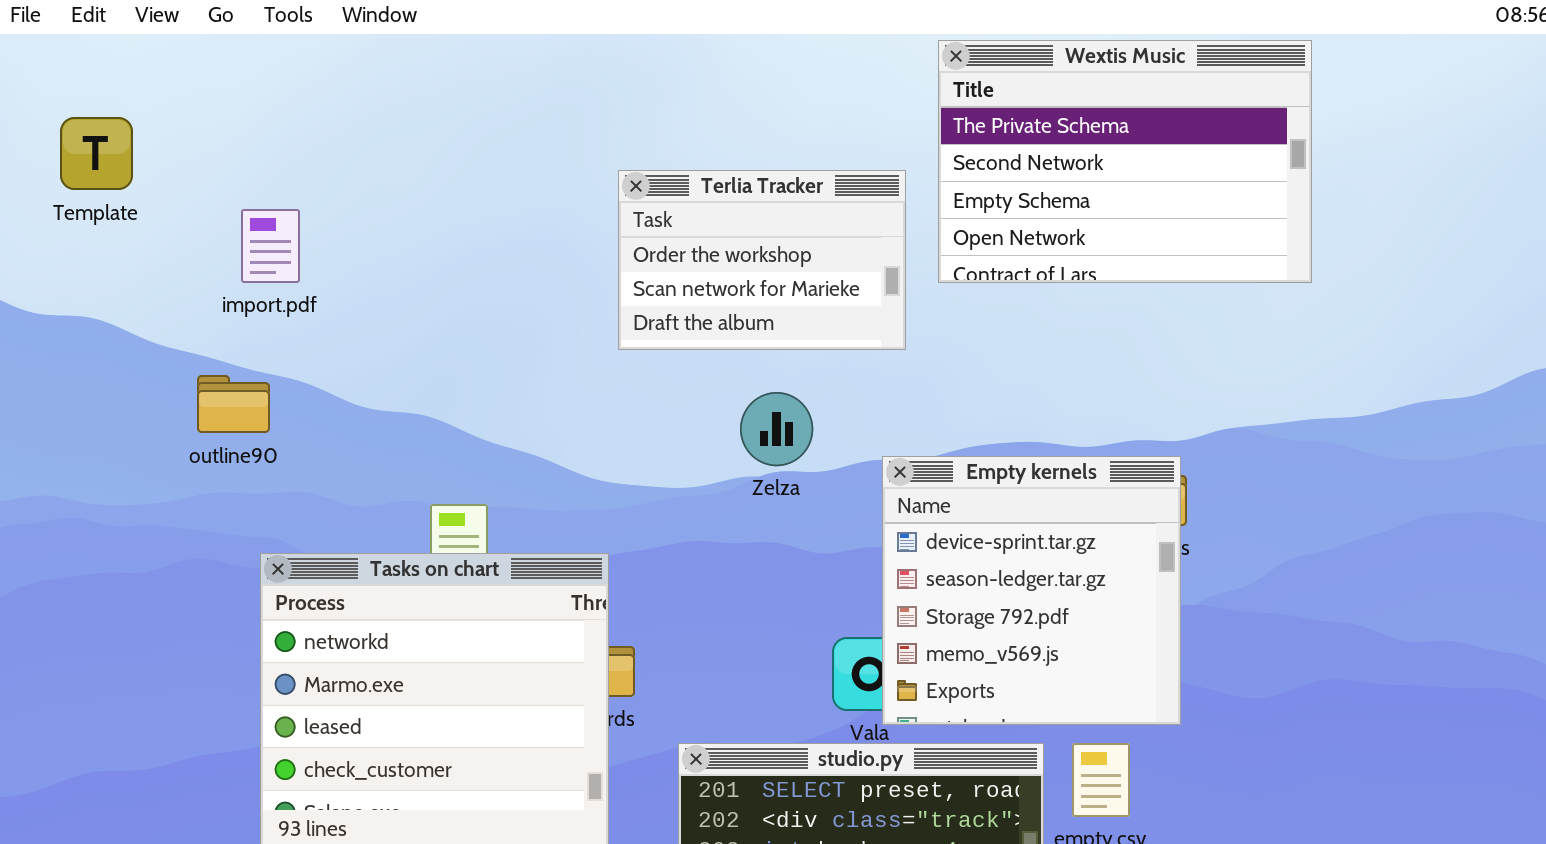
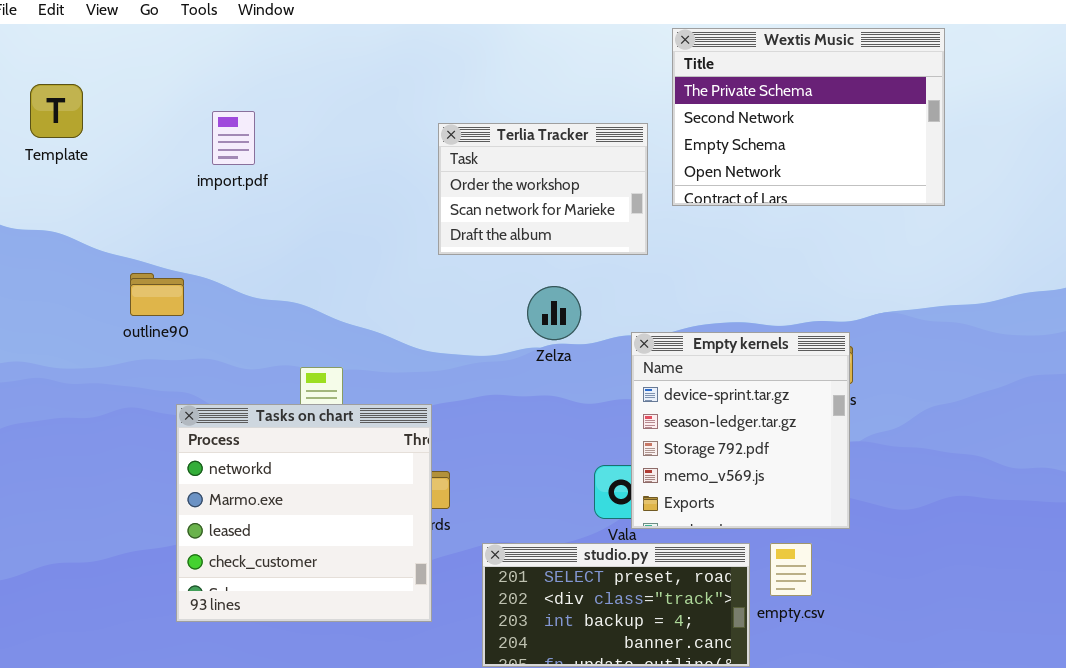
import.pdf: [241,209,300,283] -> [212,111,255,165], moved

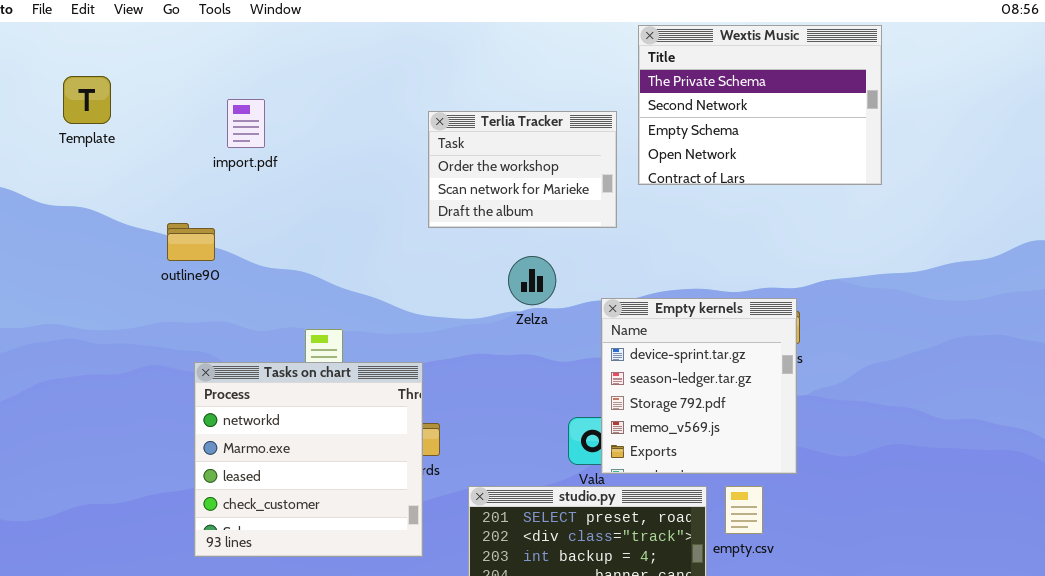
outline90: [130,273,184,316] -> [167,223,215,261], moved

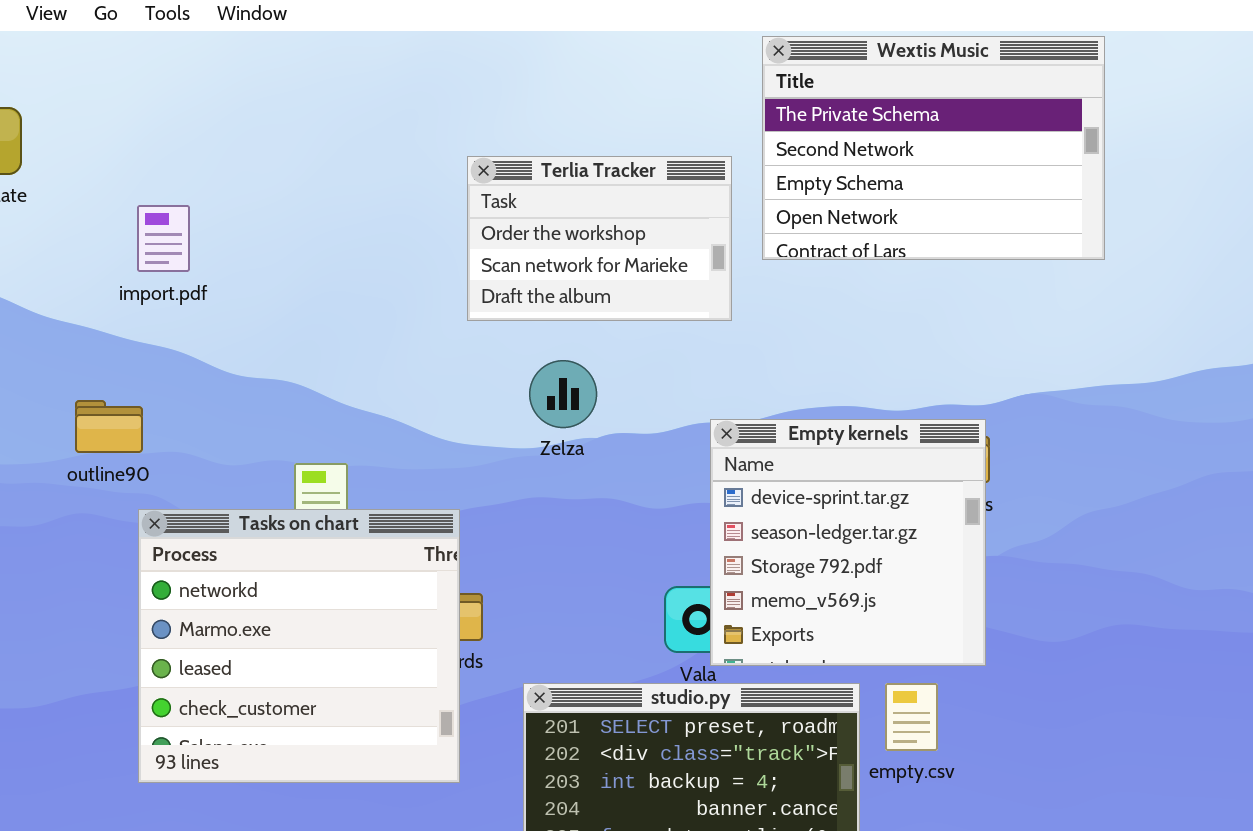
import.pdf: [227,99,265,148] -> [137,205,190,272], moved
outline90: [167,223,215,261] -> [75,400,143,453], moved
Zelza: [508,256,556,305] -> [529,360,597,428], moved

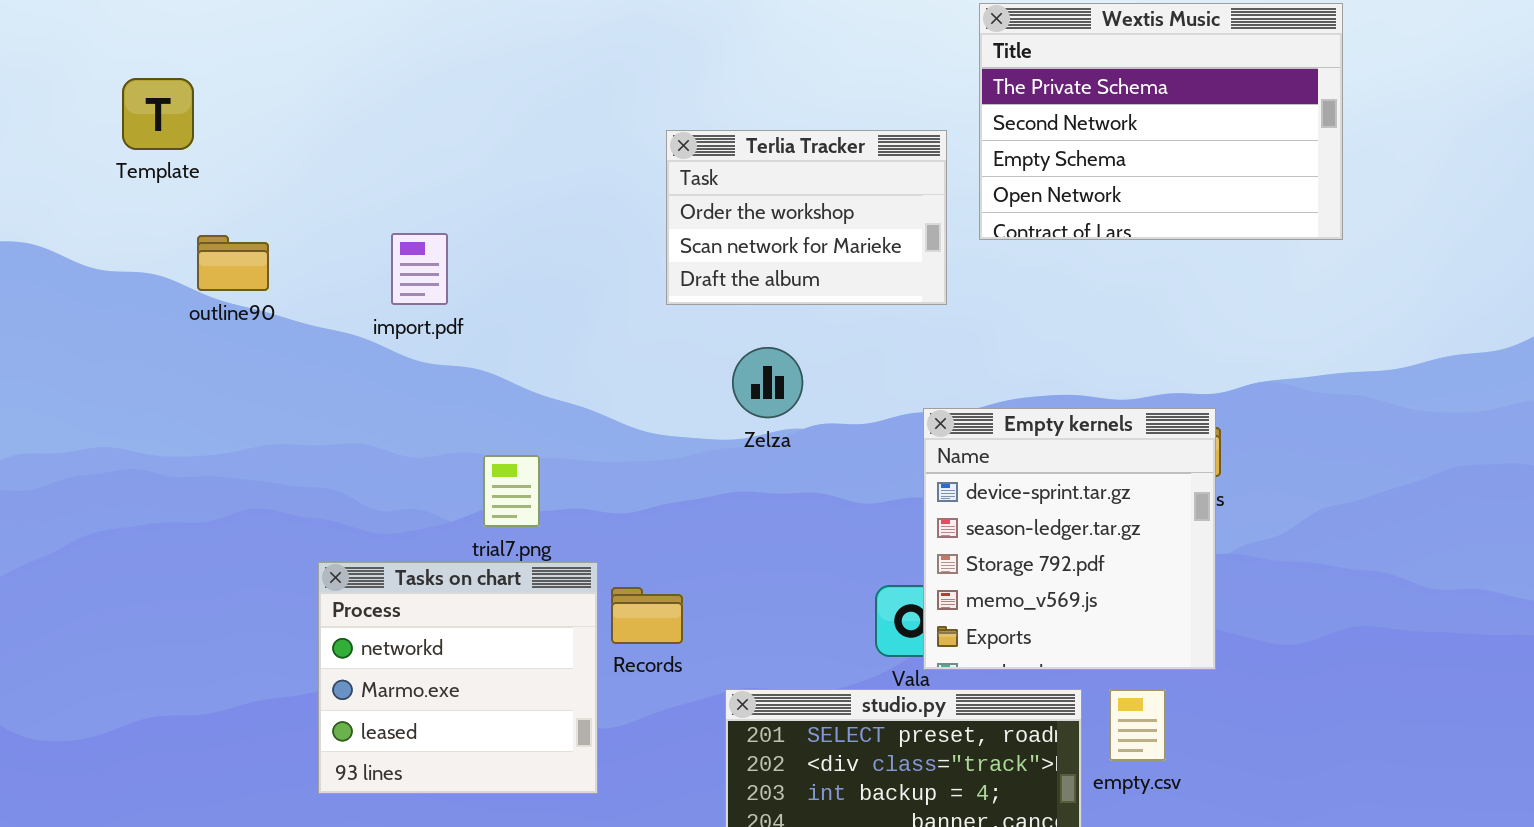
import.pdf: [137,205,190,272] -> [391,233,448,305], moved
outline90: [75,400,143,453] -> [197,235,269,291], moved
Tasks on chart: [138,509,460,783] -> [318,562,598,794], resized

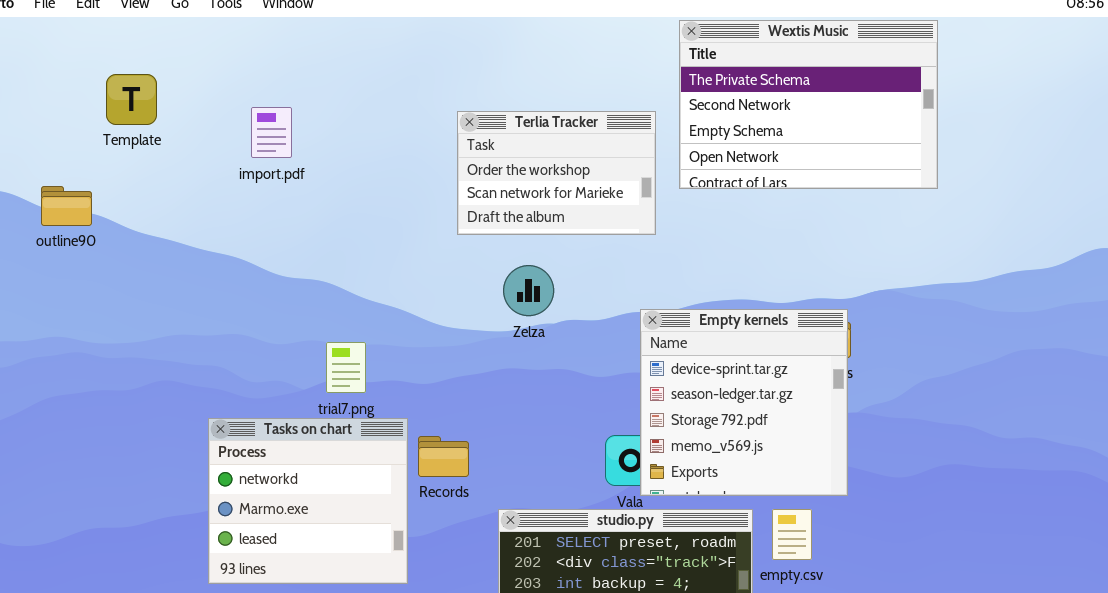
Template: [122,78,194,150] -> [106,74,157,125], moved
import.pdf: [391,233,448,305] -> [251,107,292,158], moved
outline90: [197,235,269,291] -> [41,186,92,226], moved

